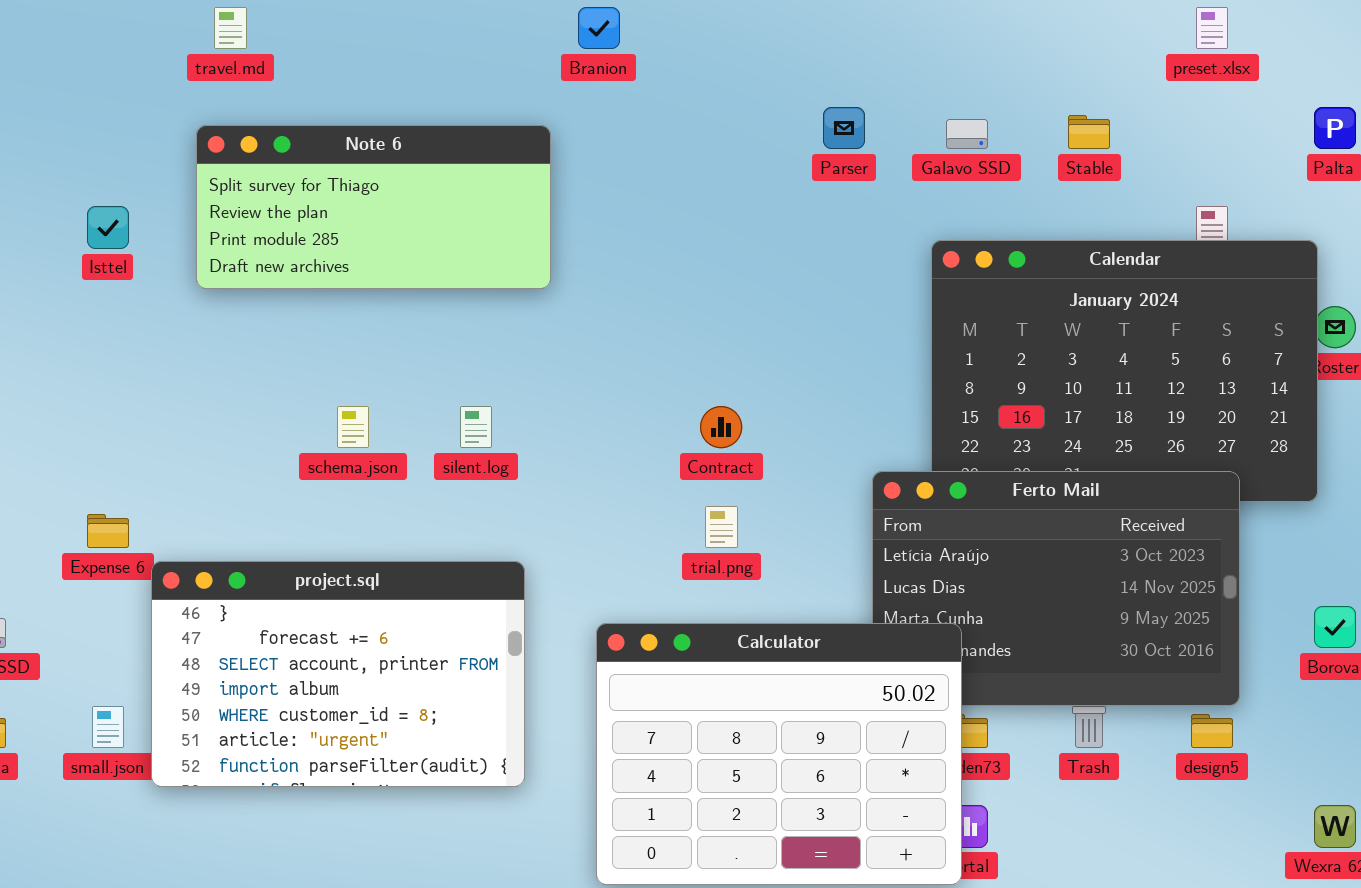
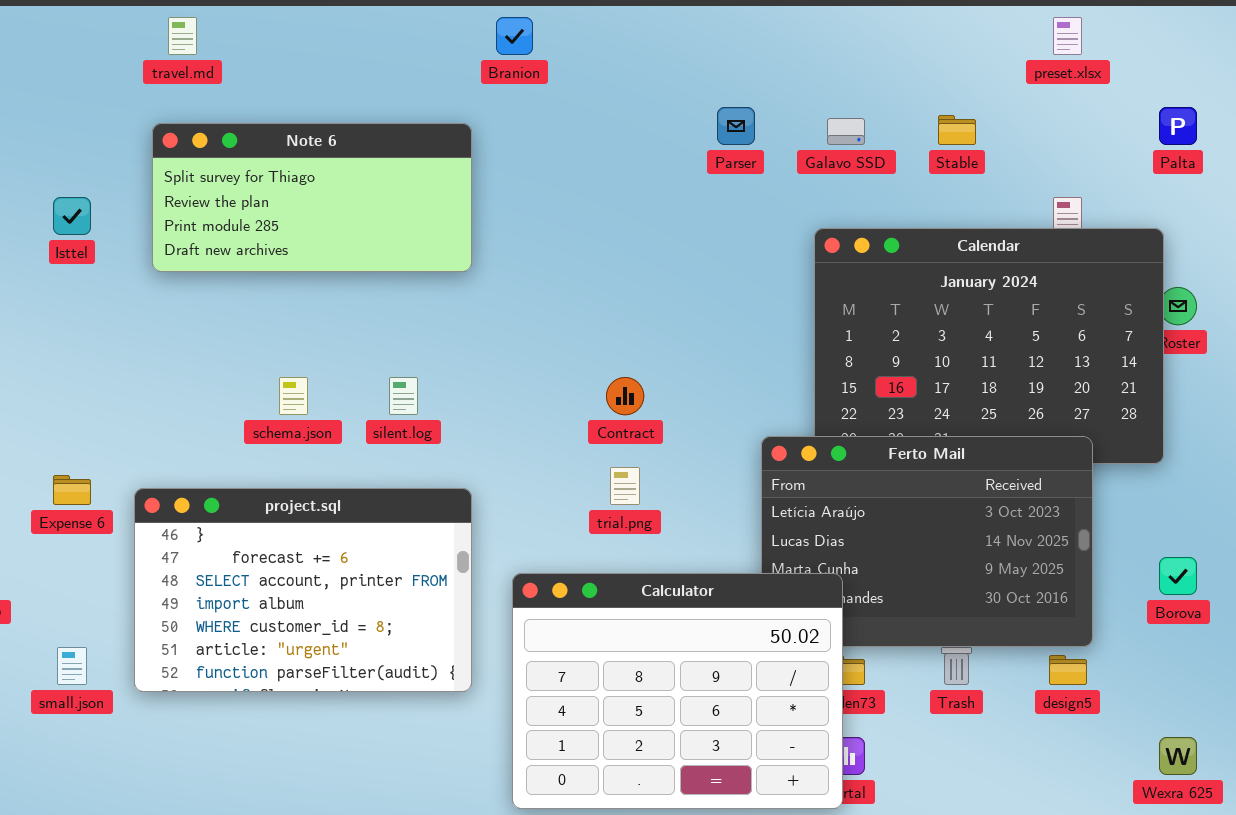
project.sql: [151,561,525,787] -> [134,488,472,692], moved

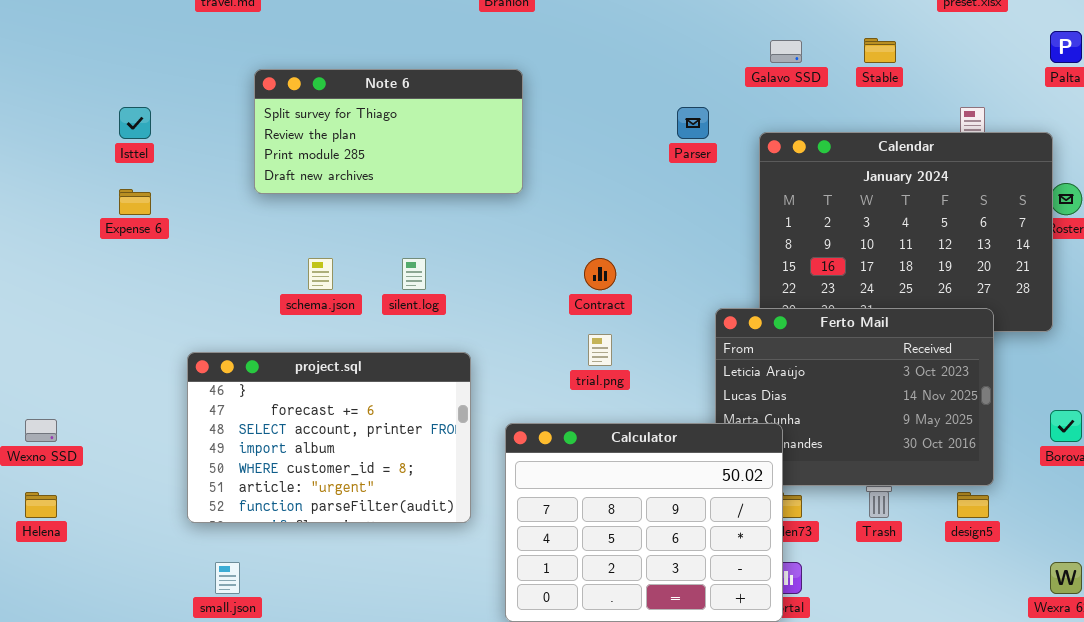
Parser: [717,107,755,145] -> [677,107,709,139], moved
Note 6: [152,123,472,272] -> [254,69,523,194], moved
Expense 6: [53,475,91,505] -> [119,189,151,215], moved
small.json: [57,647,87,685] -> [215,562,240,594], moved

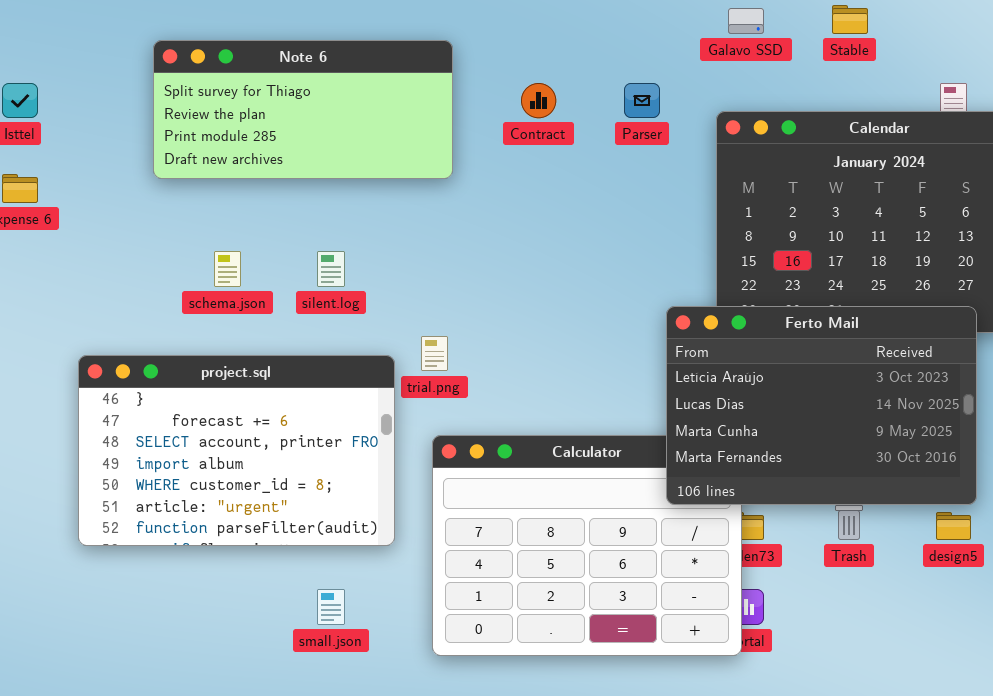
Contract: [584,258,616,290] -> [521,83,556,118], moved
Ferto Mail: [715,308,994,486] -> [666,306,977,505], raised
trial.png: [588,334,612,366] -> [421,336,448,371], moved
small.json: [215,562,240,594] -> [317,589,345,625], moved

